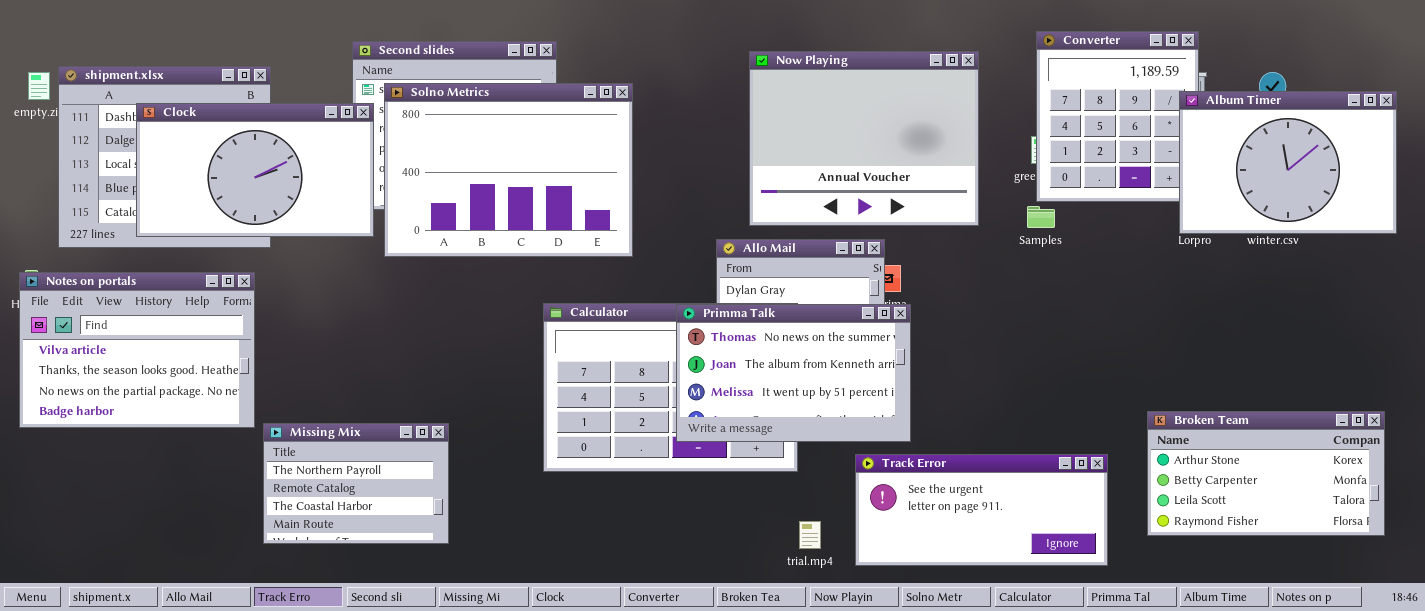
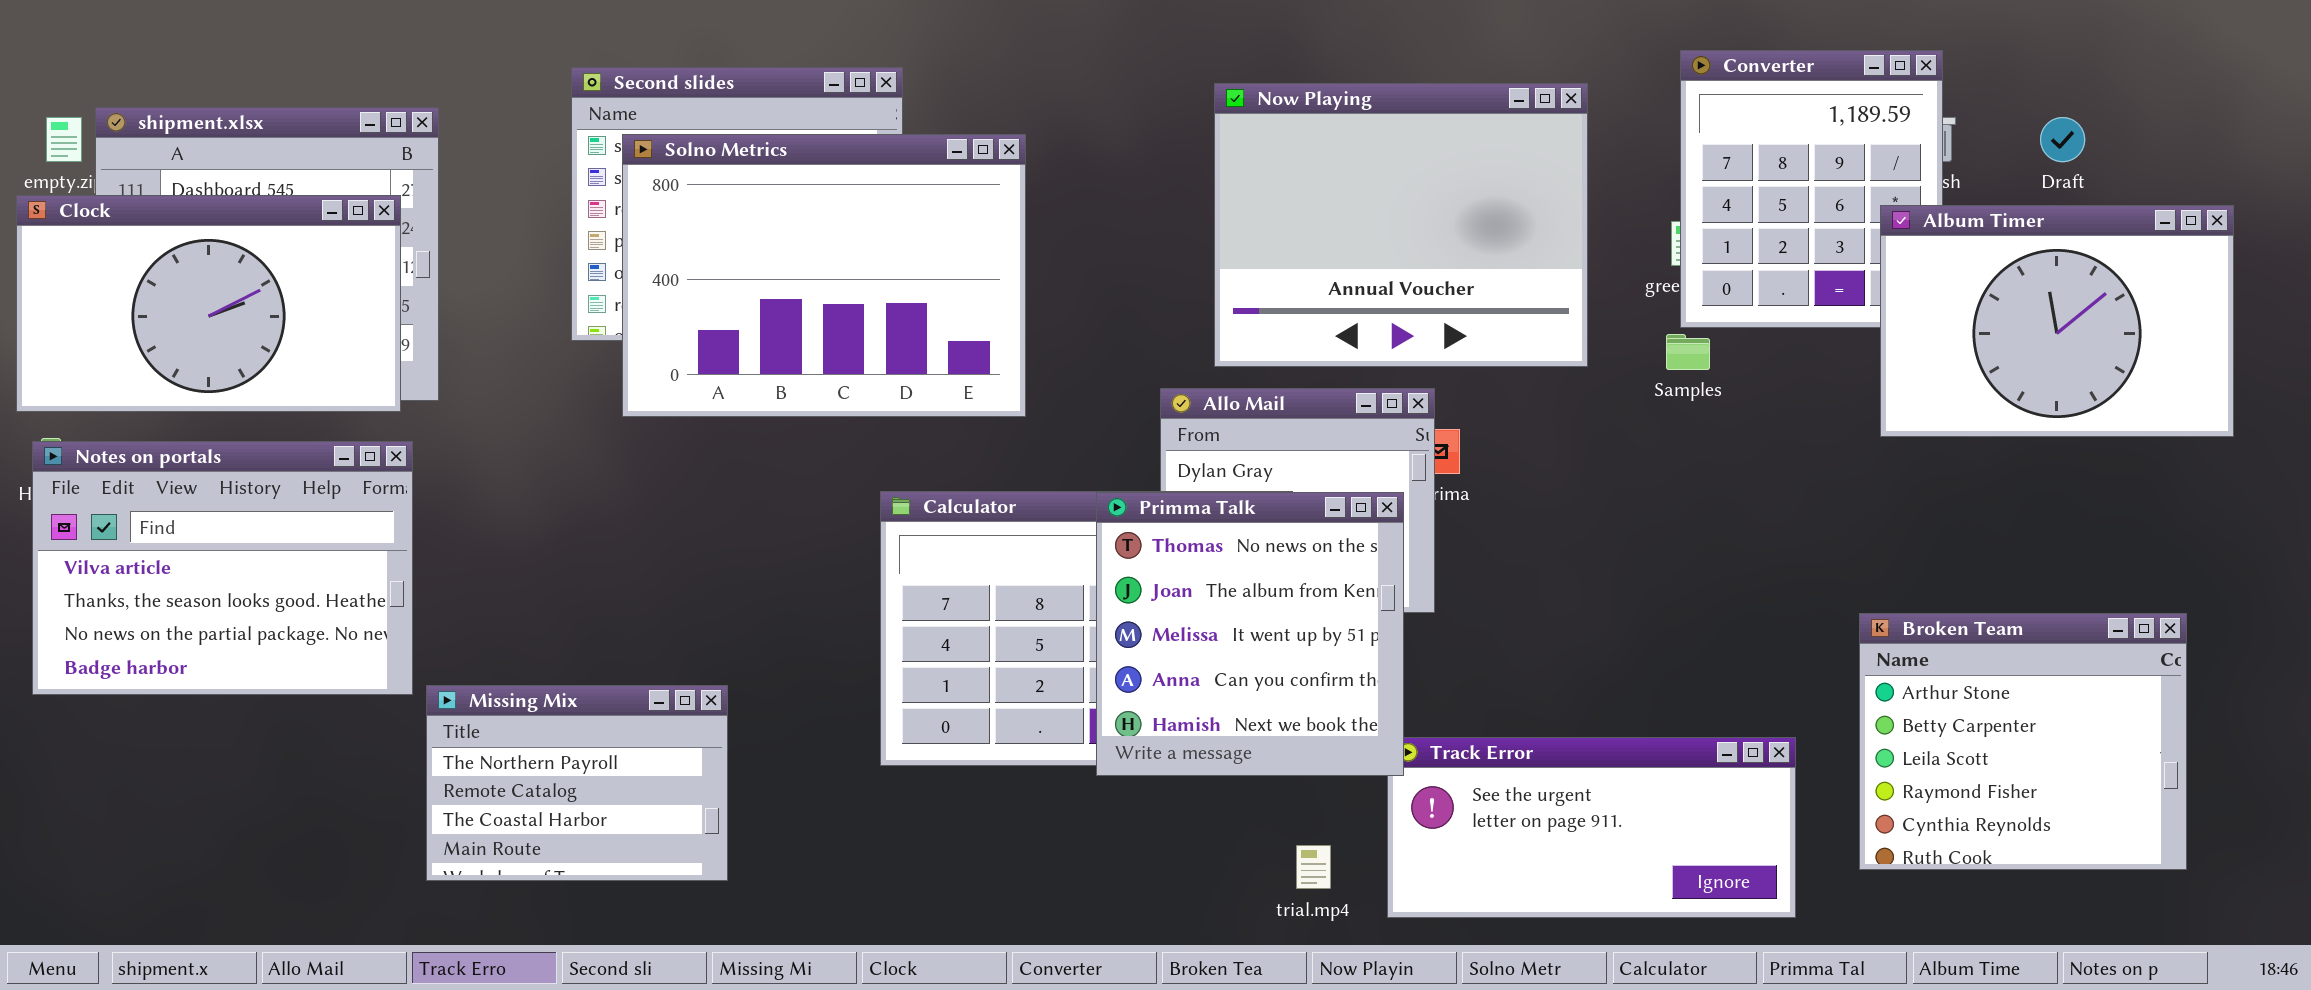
Album Timer: [1179,91,1397,234] -> [1880,205,2234,437], moved
Clock: [136,103,374,237] -> [16,195,401,412], moved
Primma Talk: [676,304,911,442] -> [1096,492,1404,776], resized
Broken Team: [1147,411,1385,536] -> [1859,613,2187,870], resized

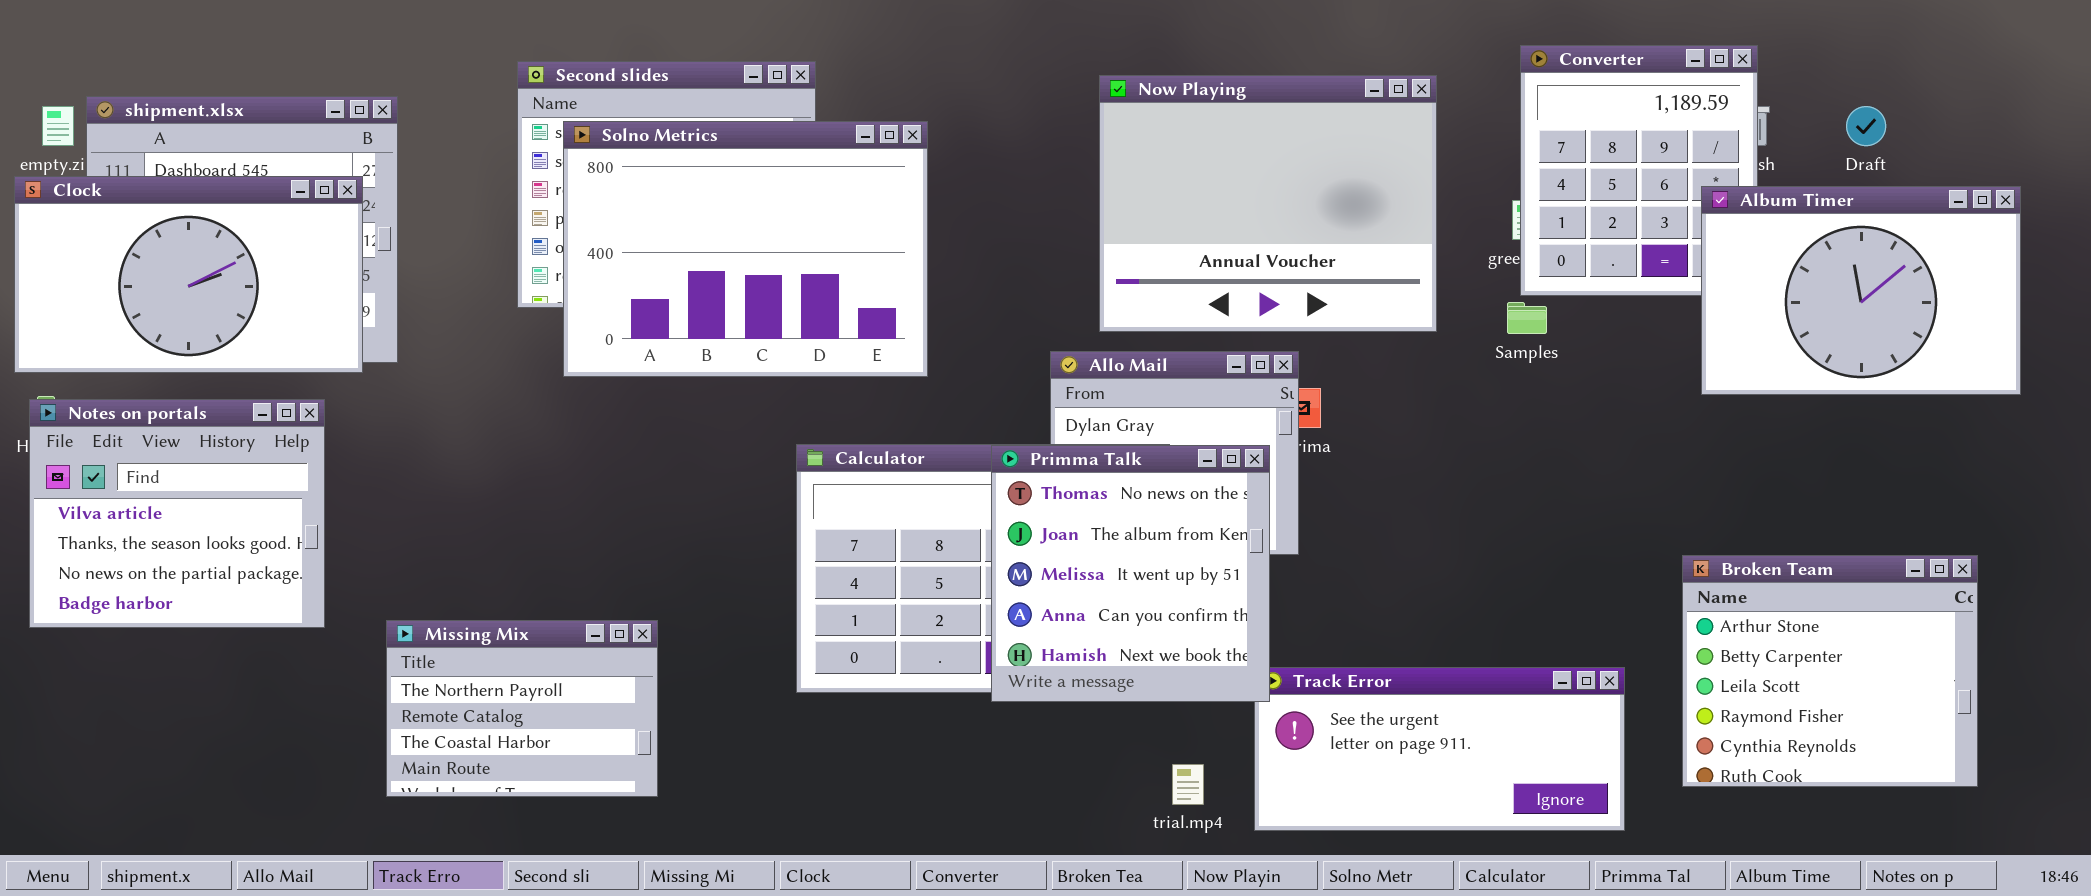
Notes on portals: [32,441,413,695] -> [29,399,325,628], resized

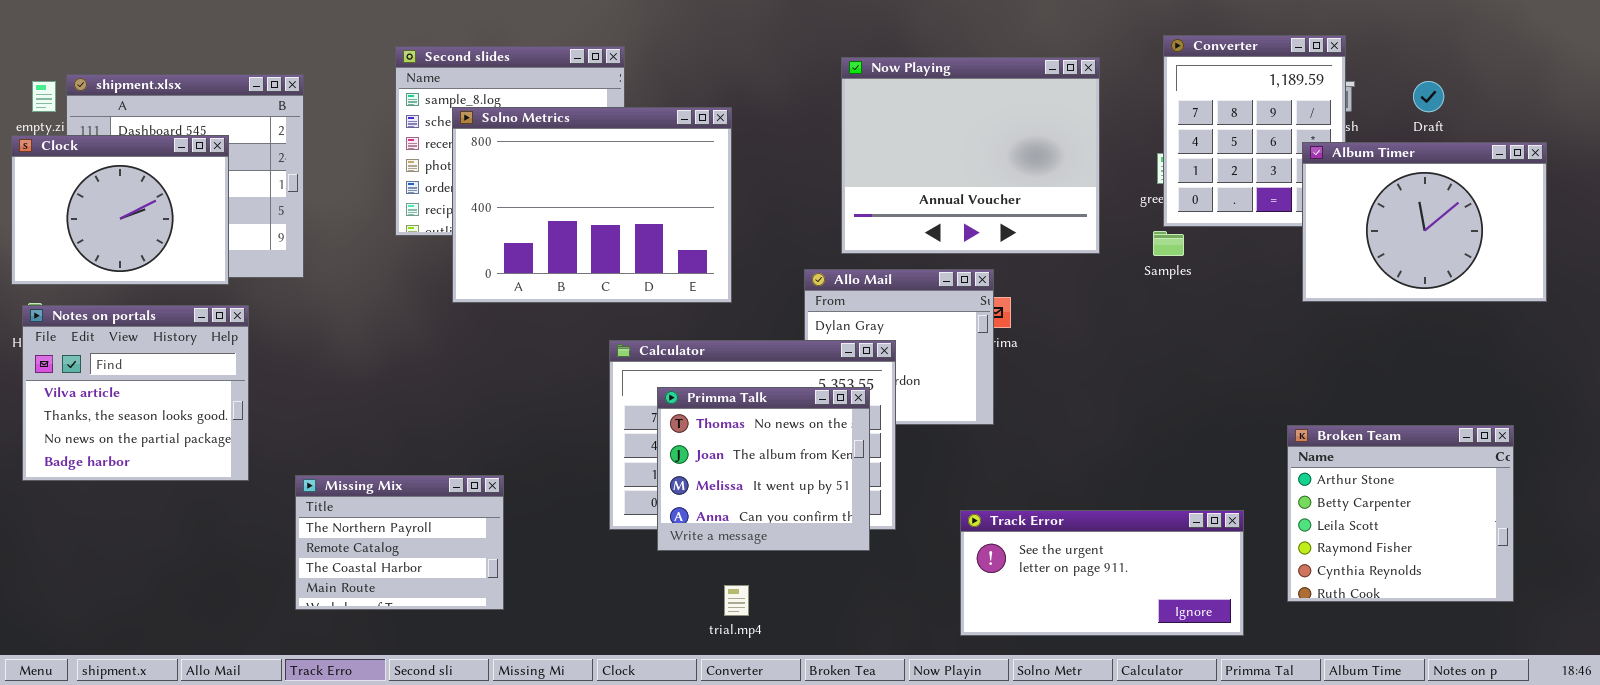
Solno Metrics: [563,121,928,377] -> [452,107,732,303], moved
Clock: [14,176,363,373] -> [11,135,229,285], resized
Primma Talk: [991,445,1270,702] -> [657,387,870,551], moved, resized
trial.mp4: [1172,764,1204,805] -> [724,585,749,616], moved

